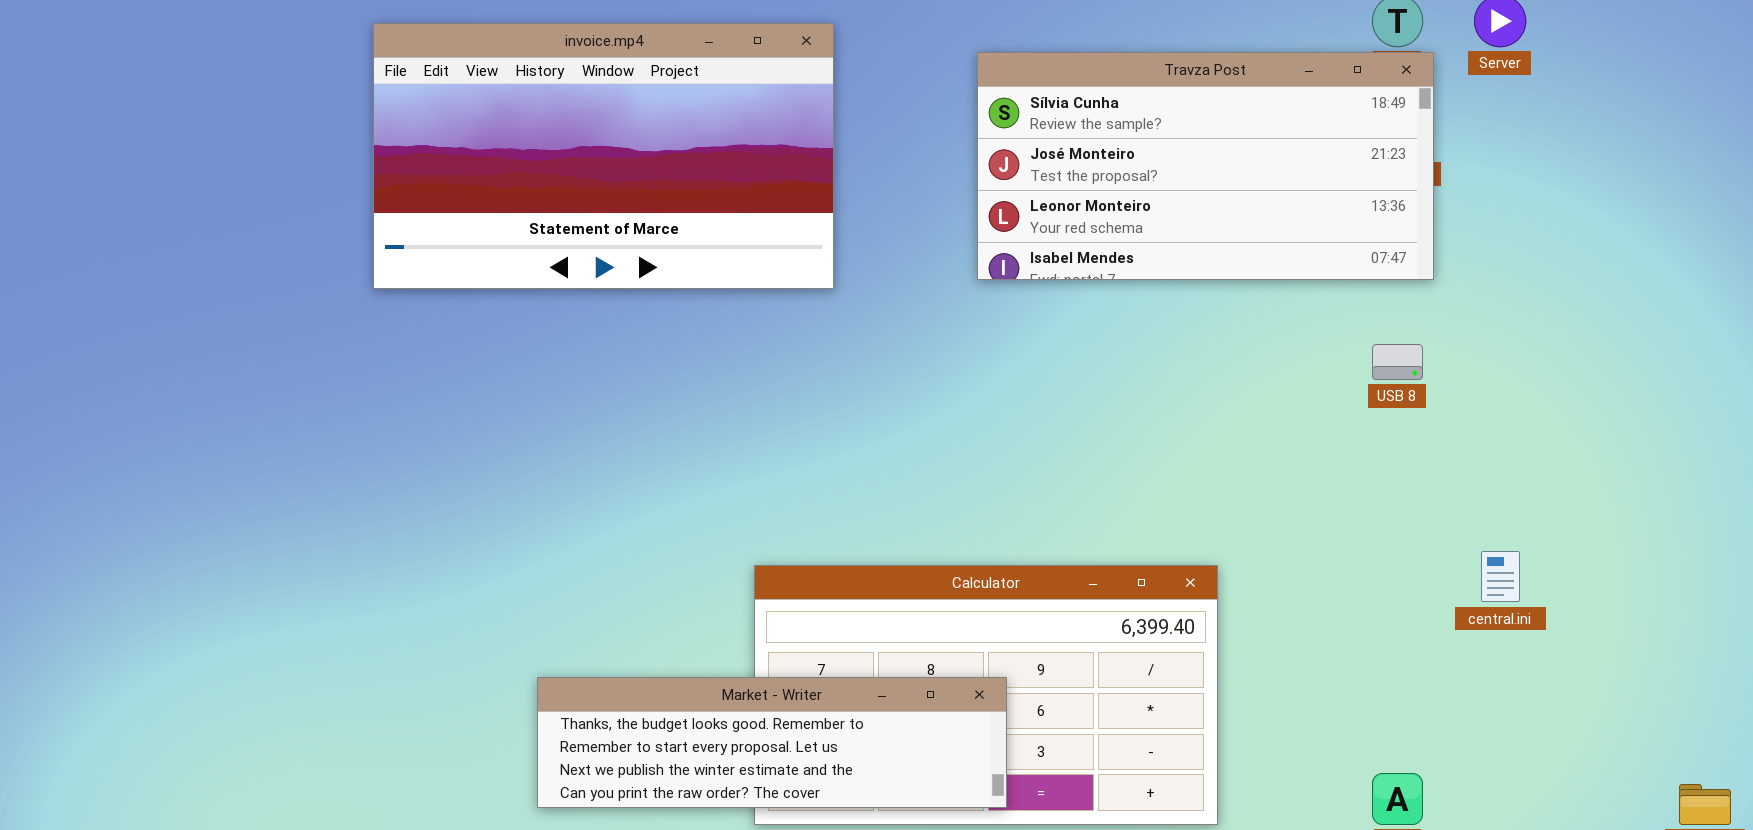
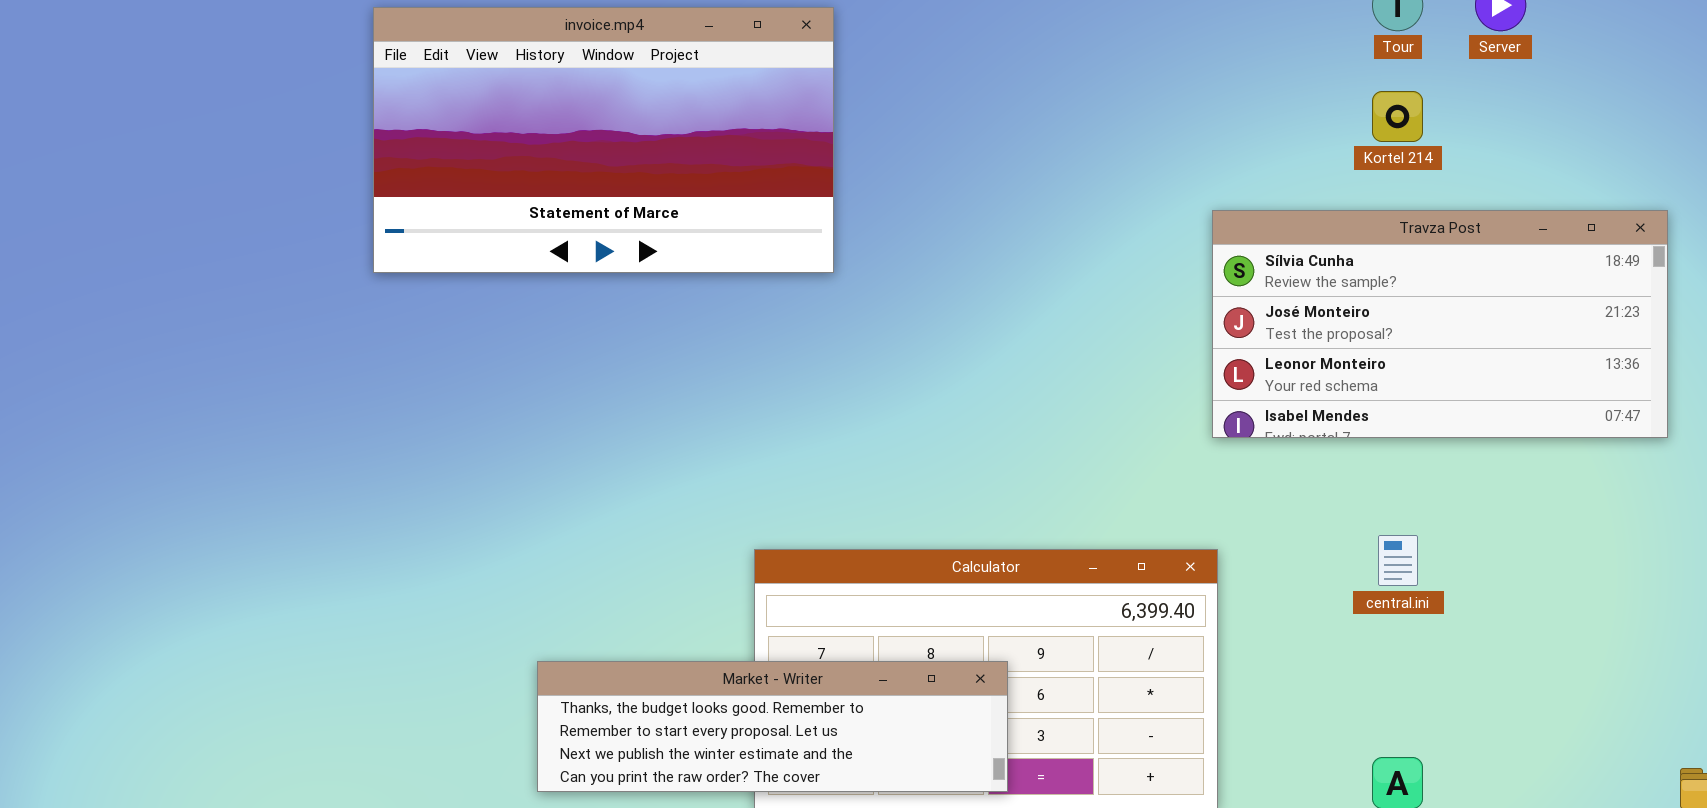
Travza Post: [977,52,1434,280] -> [1212,210,1668,438], moved
central.ini: [1481,551,1520,602] -> [1378,535,1418,586], moved

